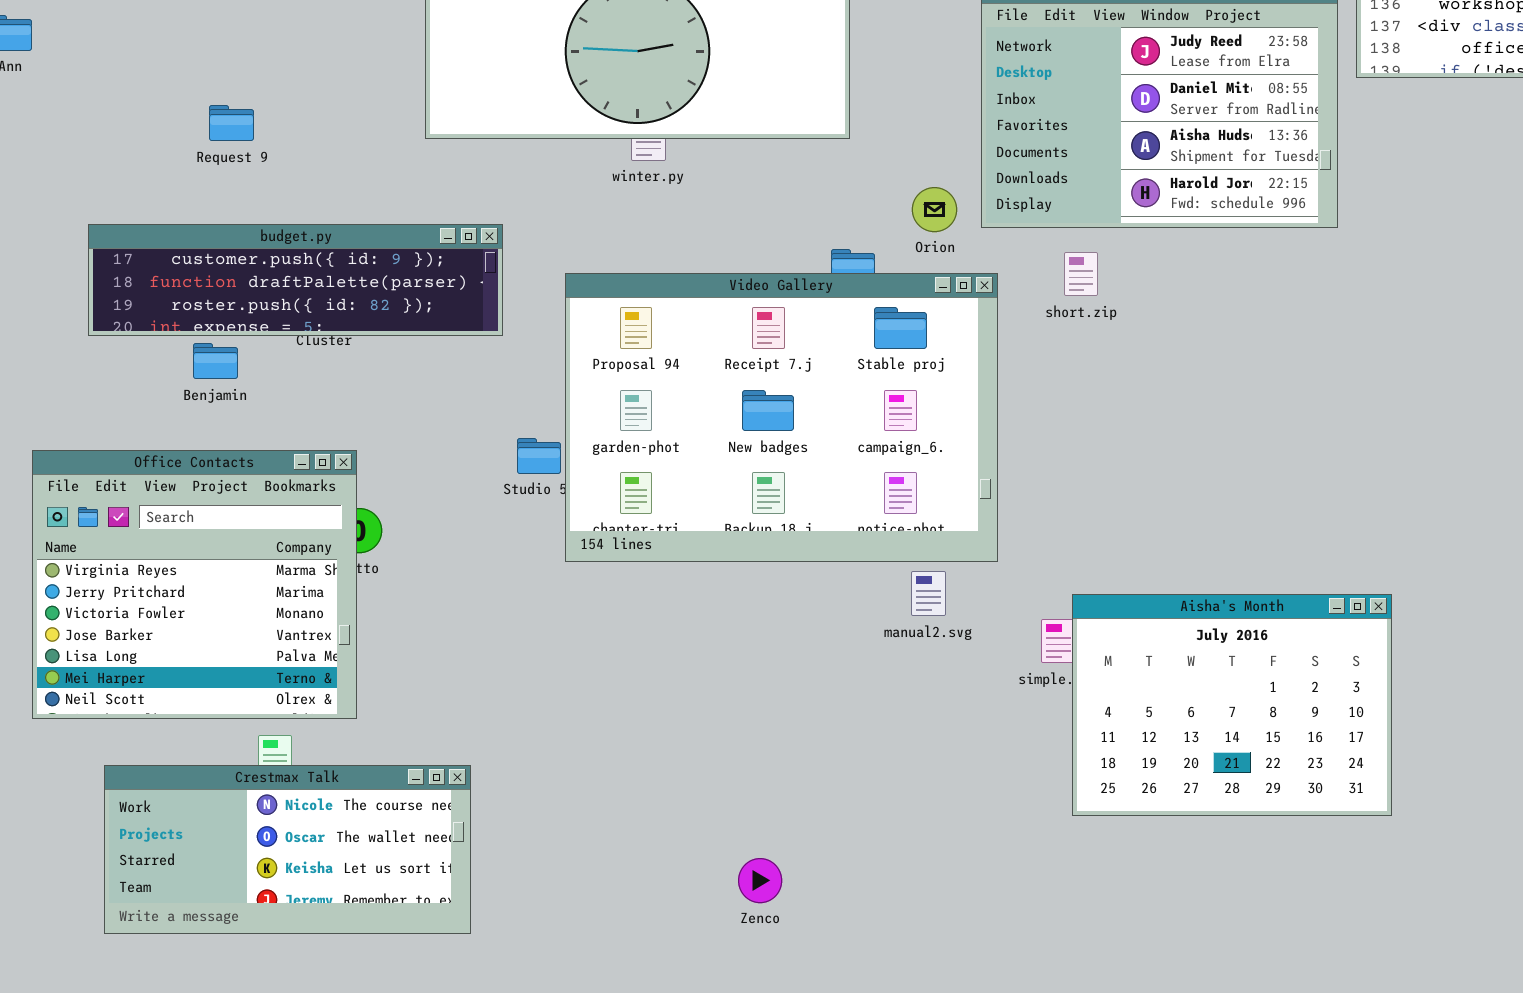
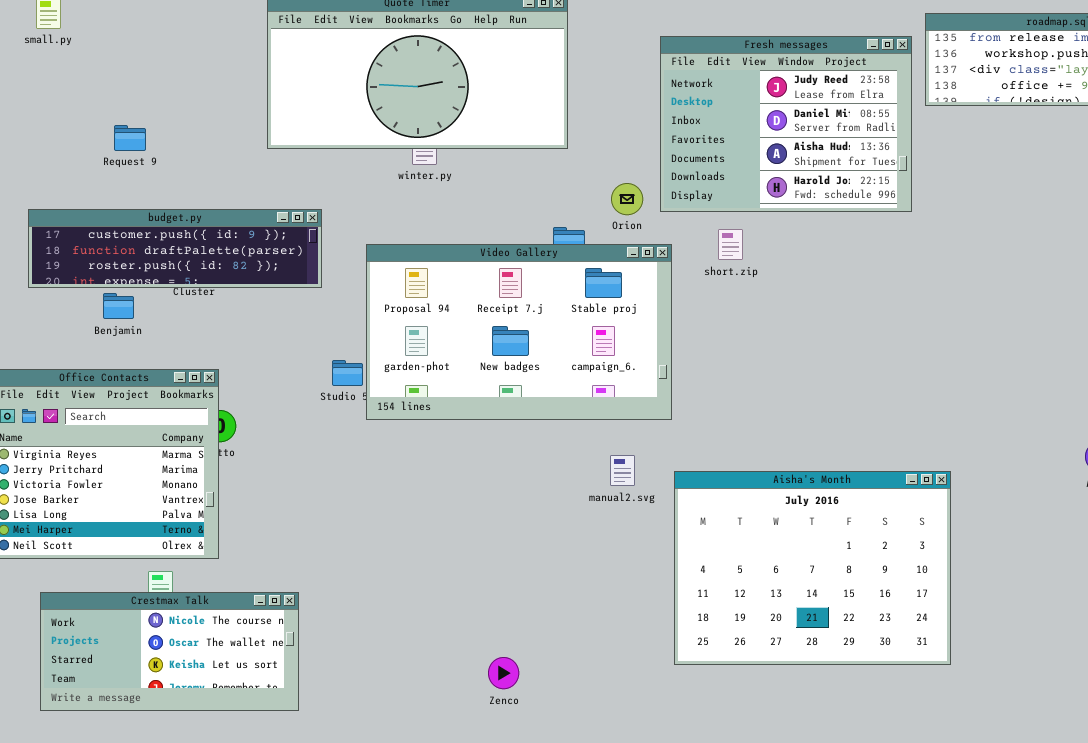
Video Gallery: [565,273,998,562] -> [366,244,672,420], resized
Aisha's Month: [1072,594,1392,816] -> [674,471,951,665], resized

